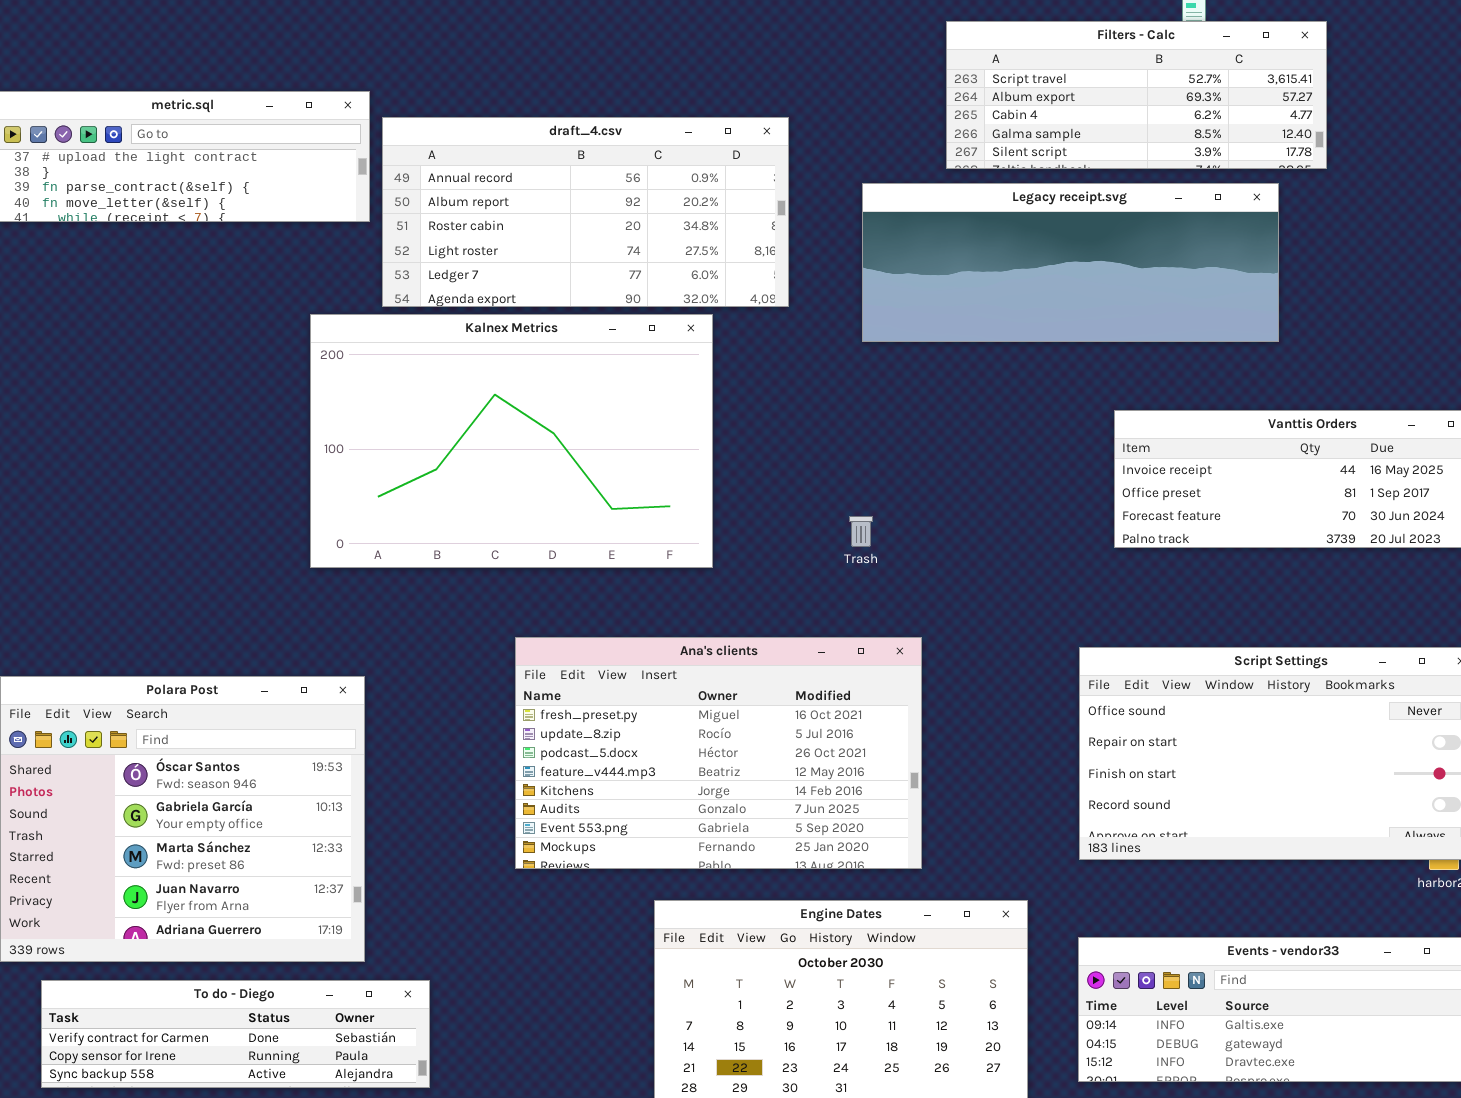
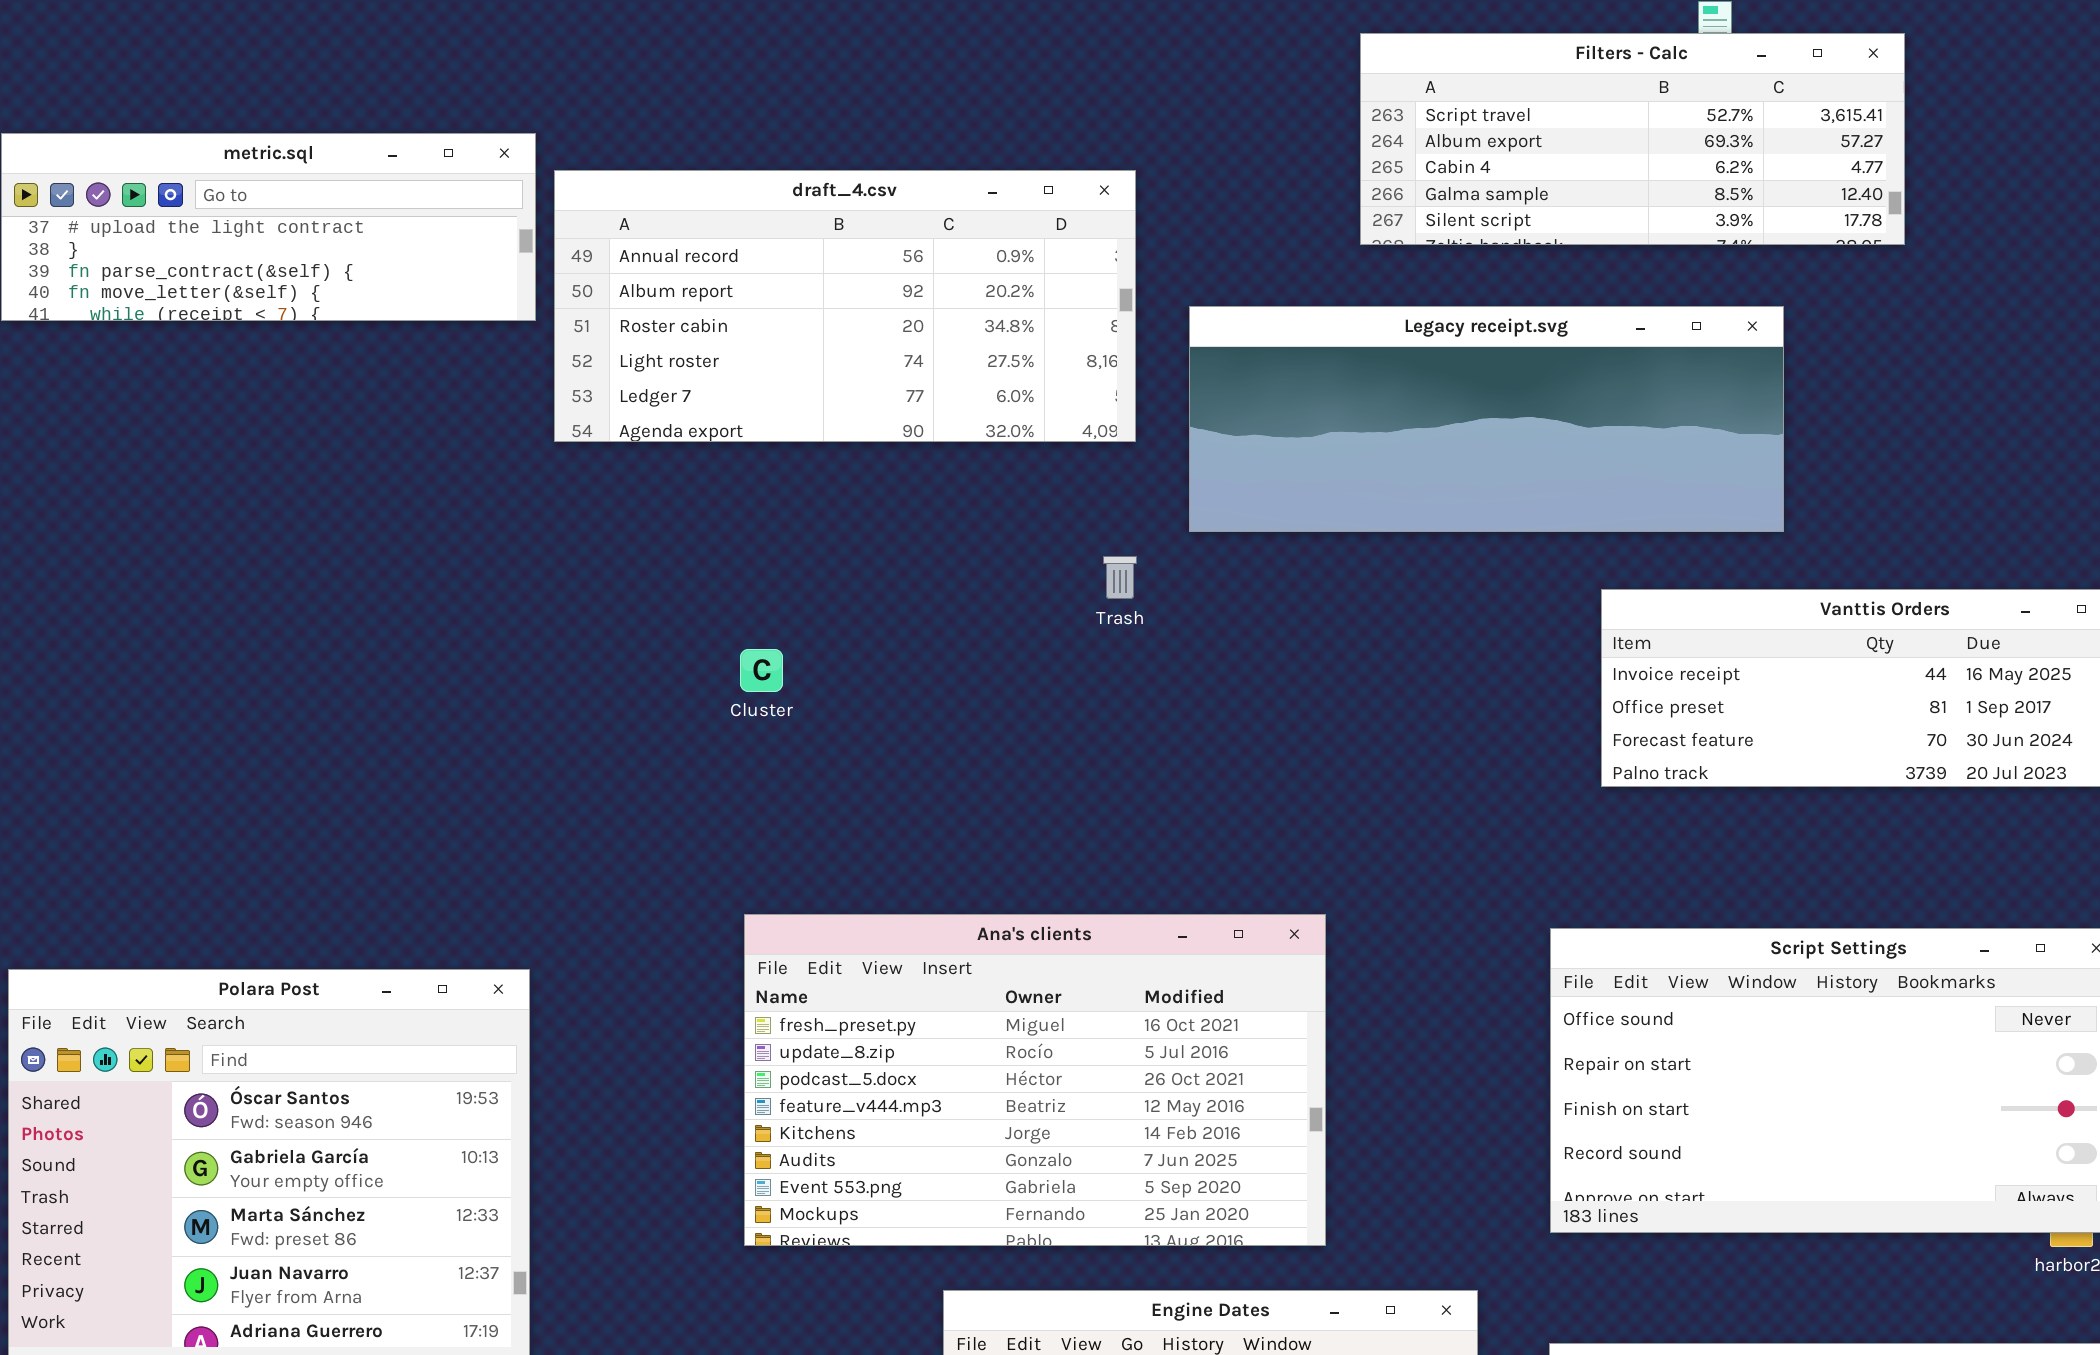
Legacy receipt.svg: [862,183,1279,342] -> [1189,306,1784,532], moved
Kalnex Metrics: [310,314,713,568] -> none, closed
Trash: [849,516,873,547] -> [1103,556,1137,599], moved

